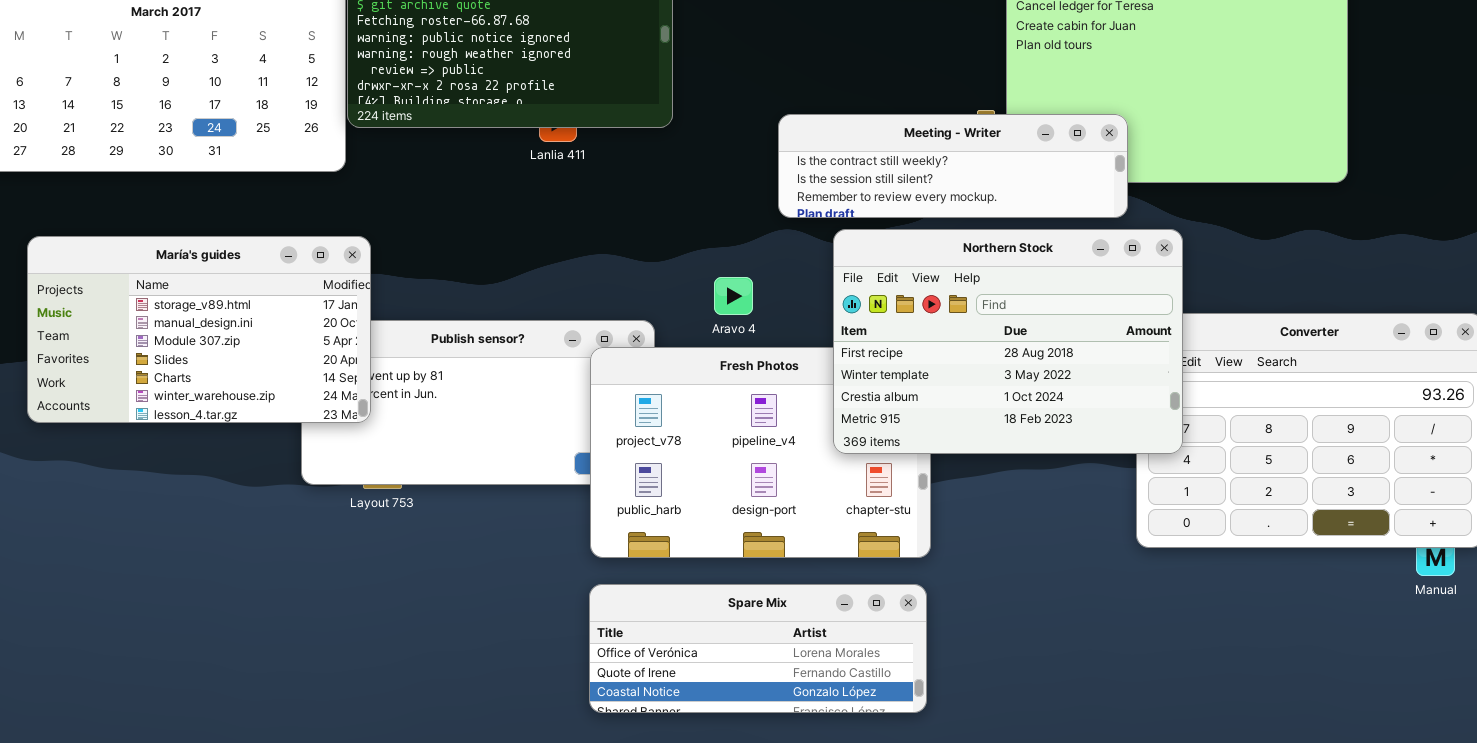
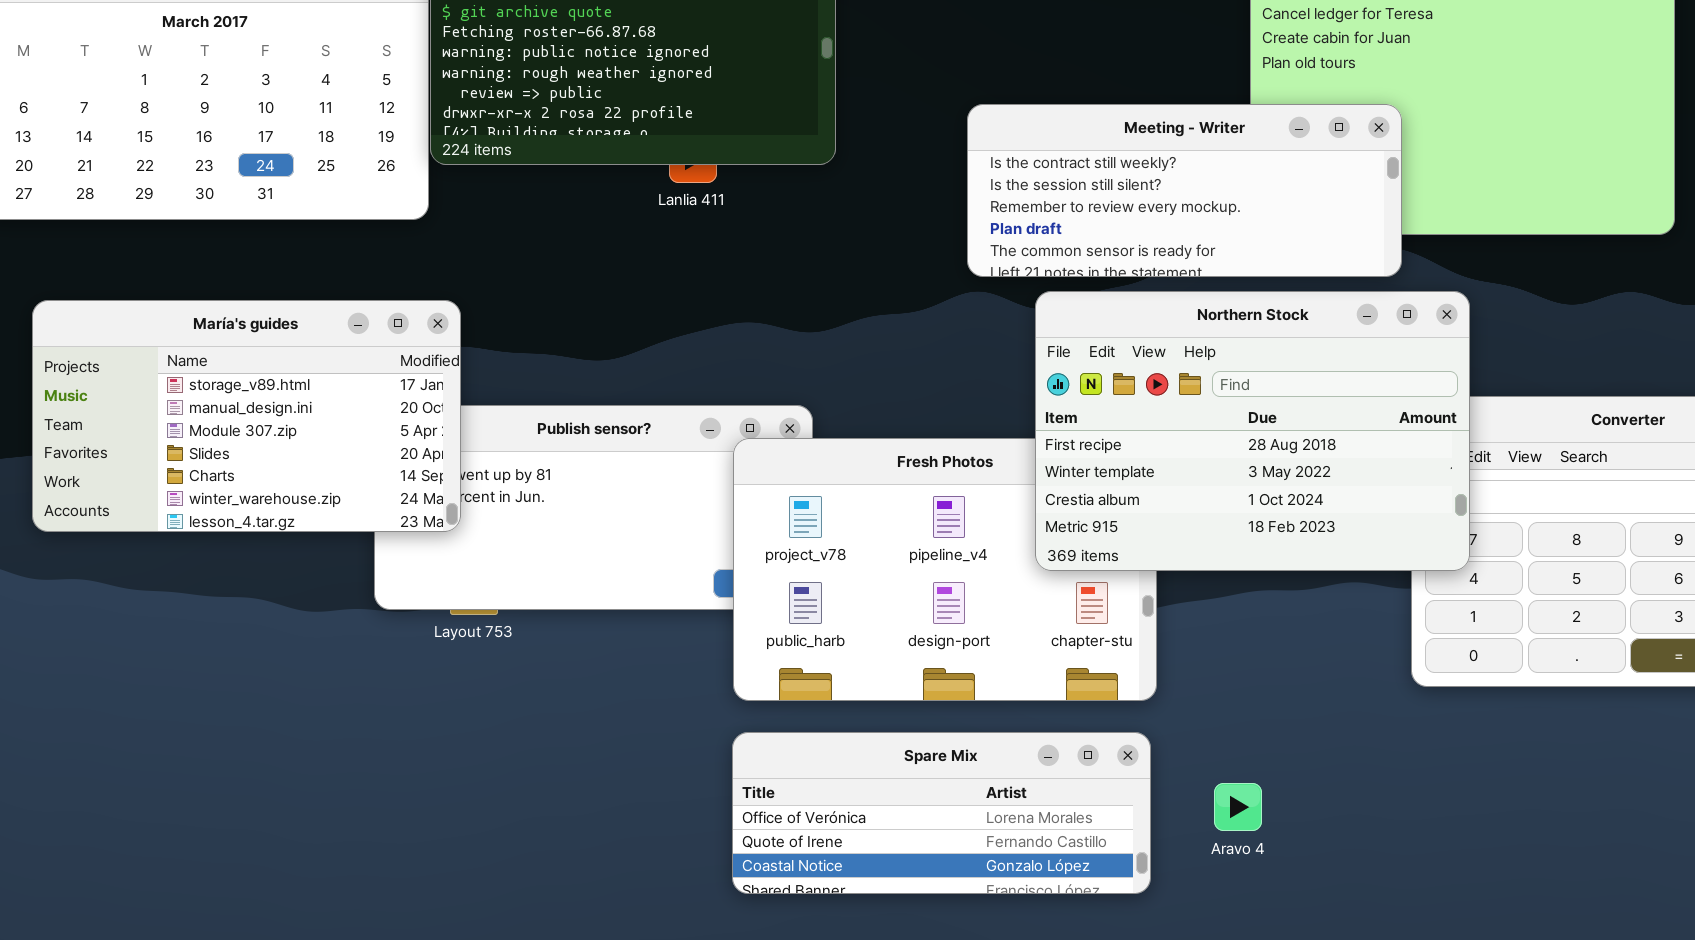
Meeting - Writer: [778,114,1128,218] -> [967,104,1402,277], resized
Aravo 4: [714,277,753,315] -> [1214,783,1262,831], moved

